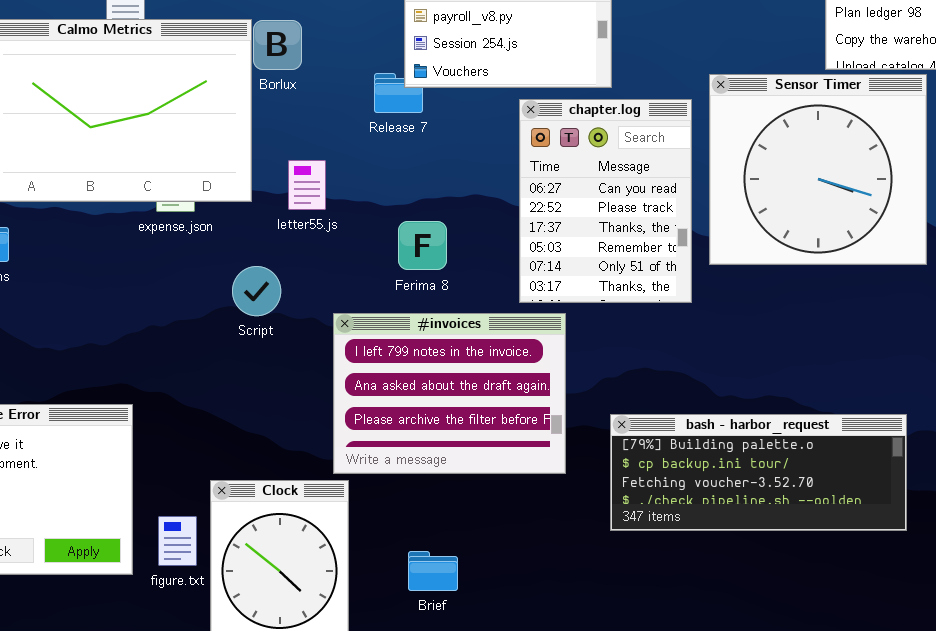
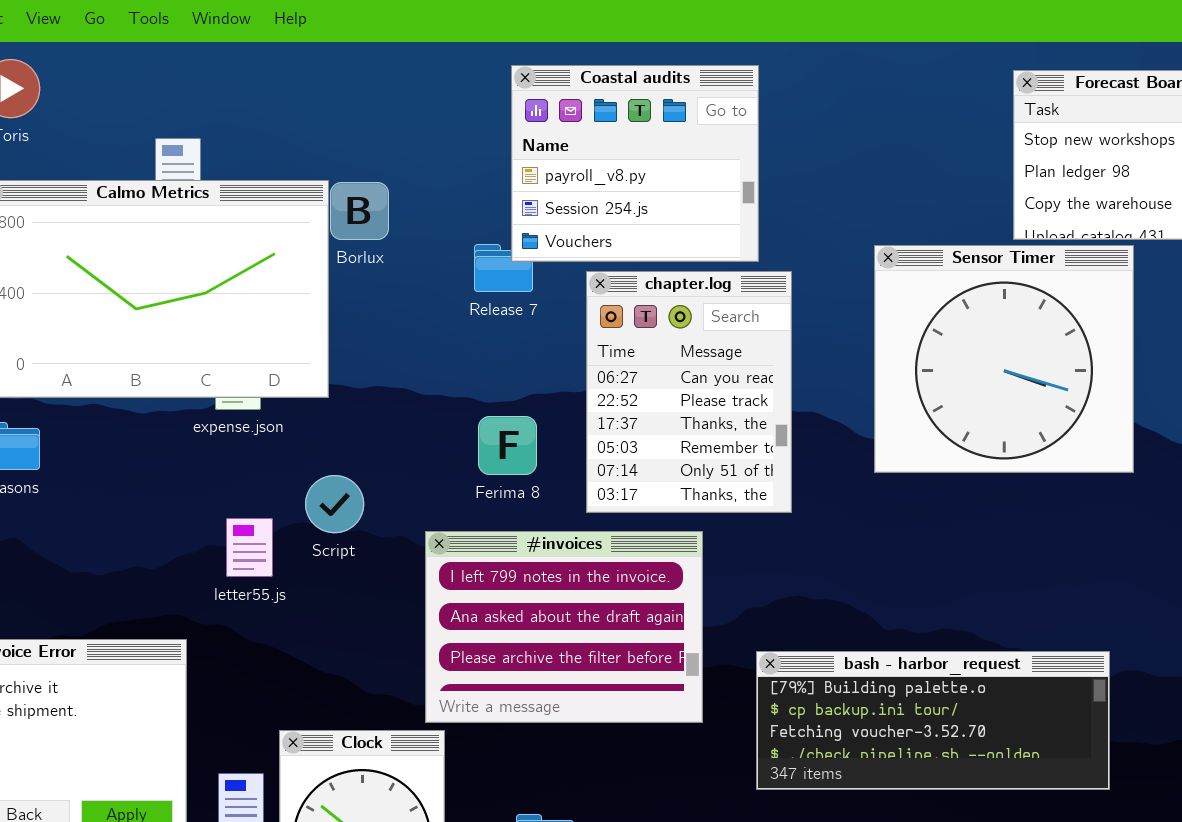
chapter.log: [519,99,692,303] -> [586,271,792,513], moved
letter55.js: [288,160,326,210] -> [226,518,273,577], moved
Ferima 8: [398,221,447,270] -> [478,416,537,475], moved

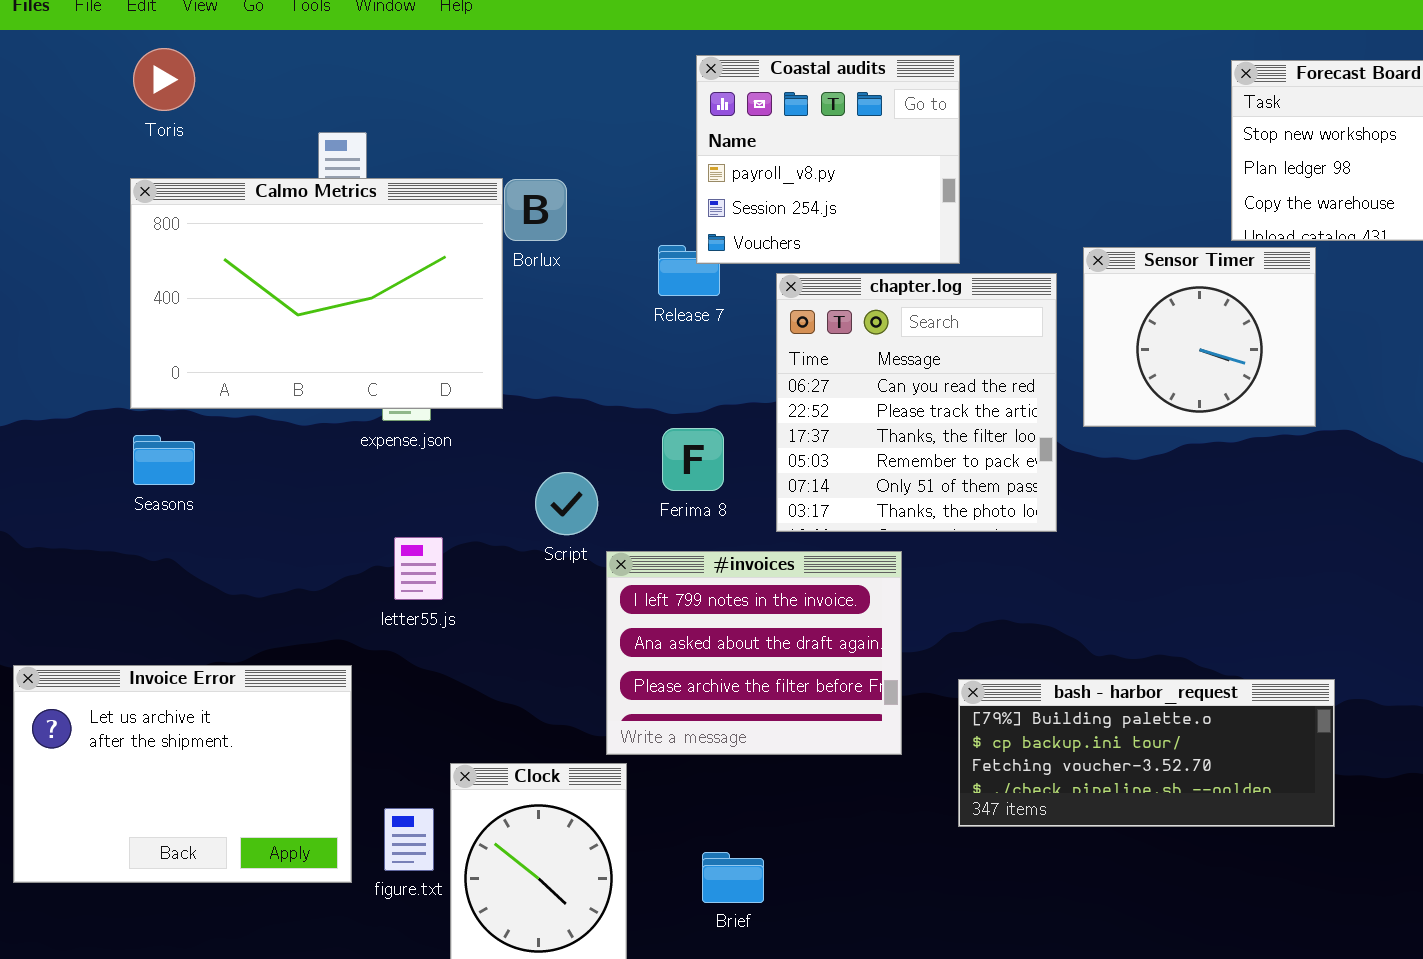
Sensor Timer: [874,245,1134,473] -> [1083,247,1316,427], resized
chapter.log: [586,271,792,513] -> [776,273,1057,532], resized
Script: [305,475,364,533] -> [535,472,598,535], moved

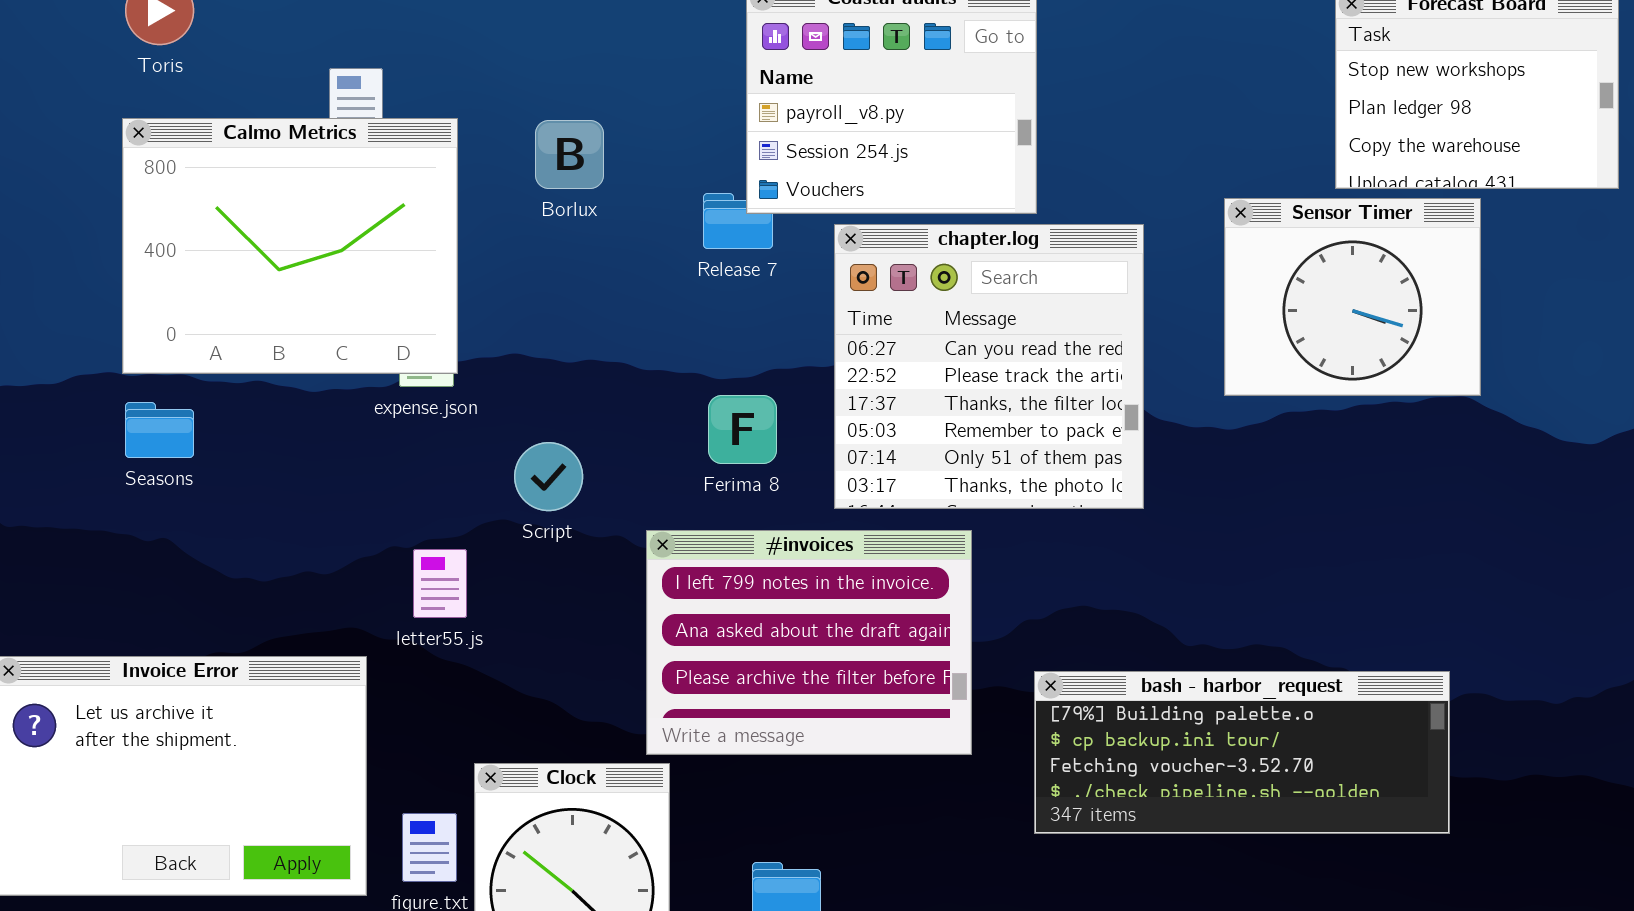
Calmo Metrics: [130,178,503,409] -> [122,118,458,374], resized
Sensor Timer: [1083,247,1316,427] -> [1224,198,1481,396], moved
Script: [535,472,598,535] -> [514,442,583,511], moved
letter55.js: [394,537,443,600] -> [413,549,467,618], moved

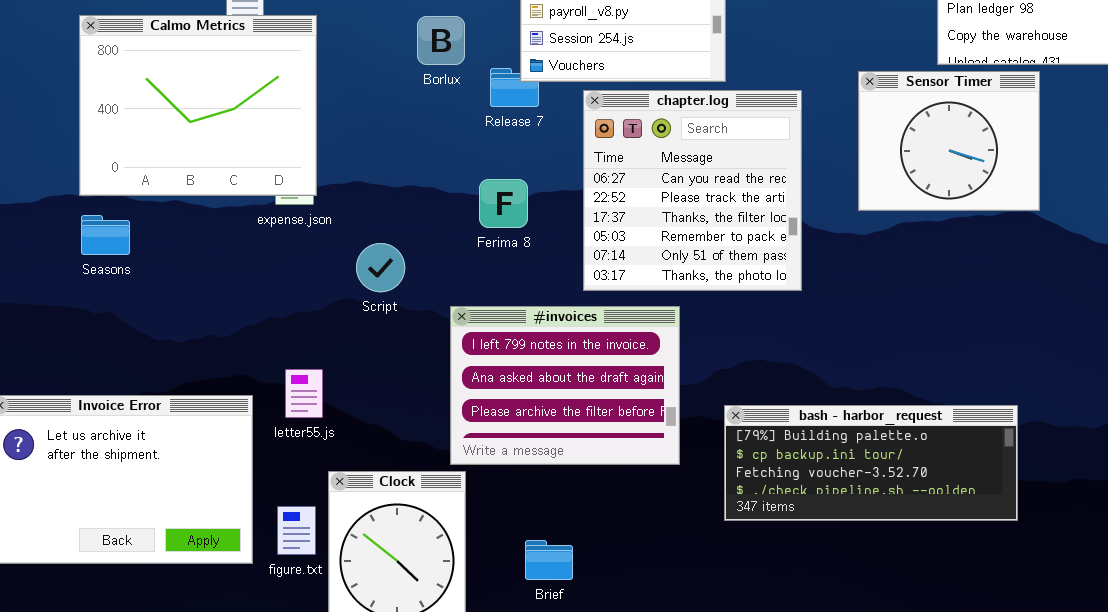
Borlux: [535,120,604,189] -> [417,16,465,65], moved
Ferima 8: [708,395,777,464] -> [479,179,528,228], moved
letter55.js: [413,549,467,618] -> [285,369,323,418], moved

